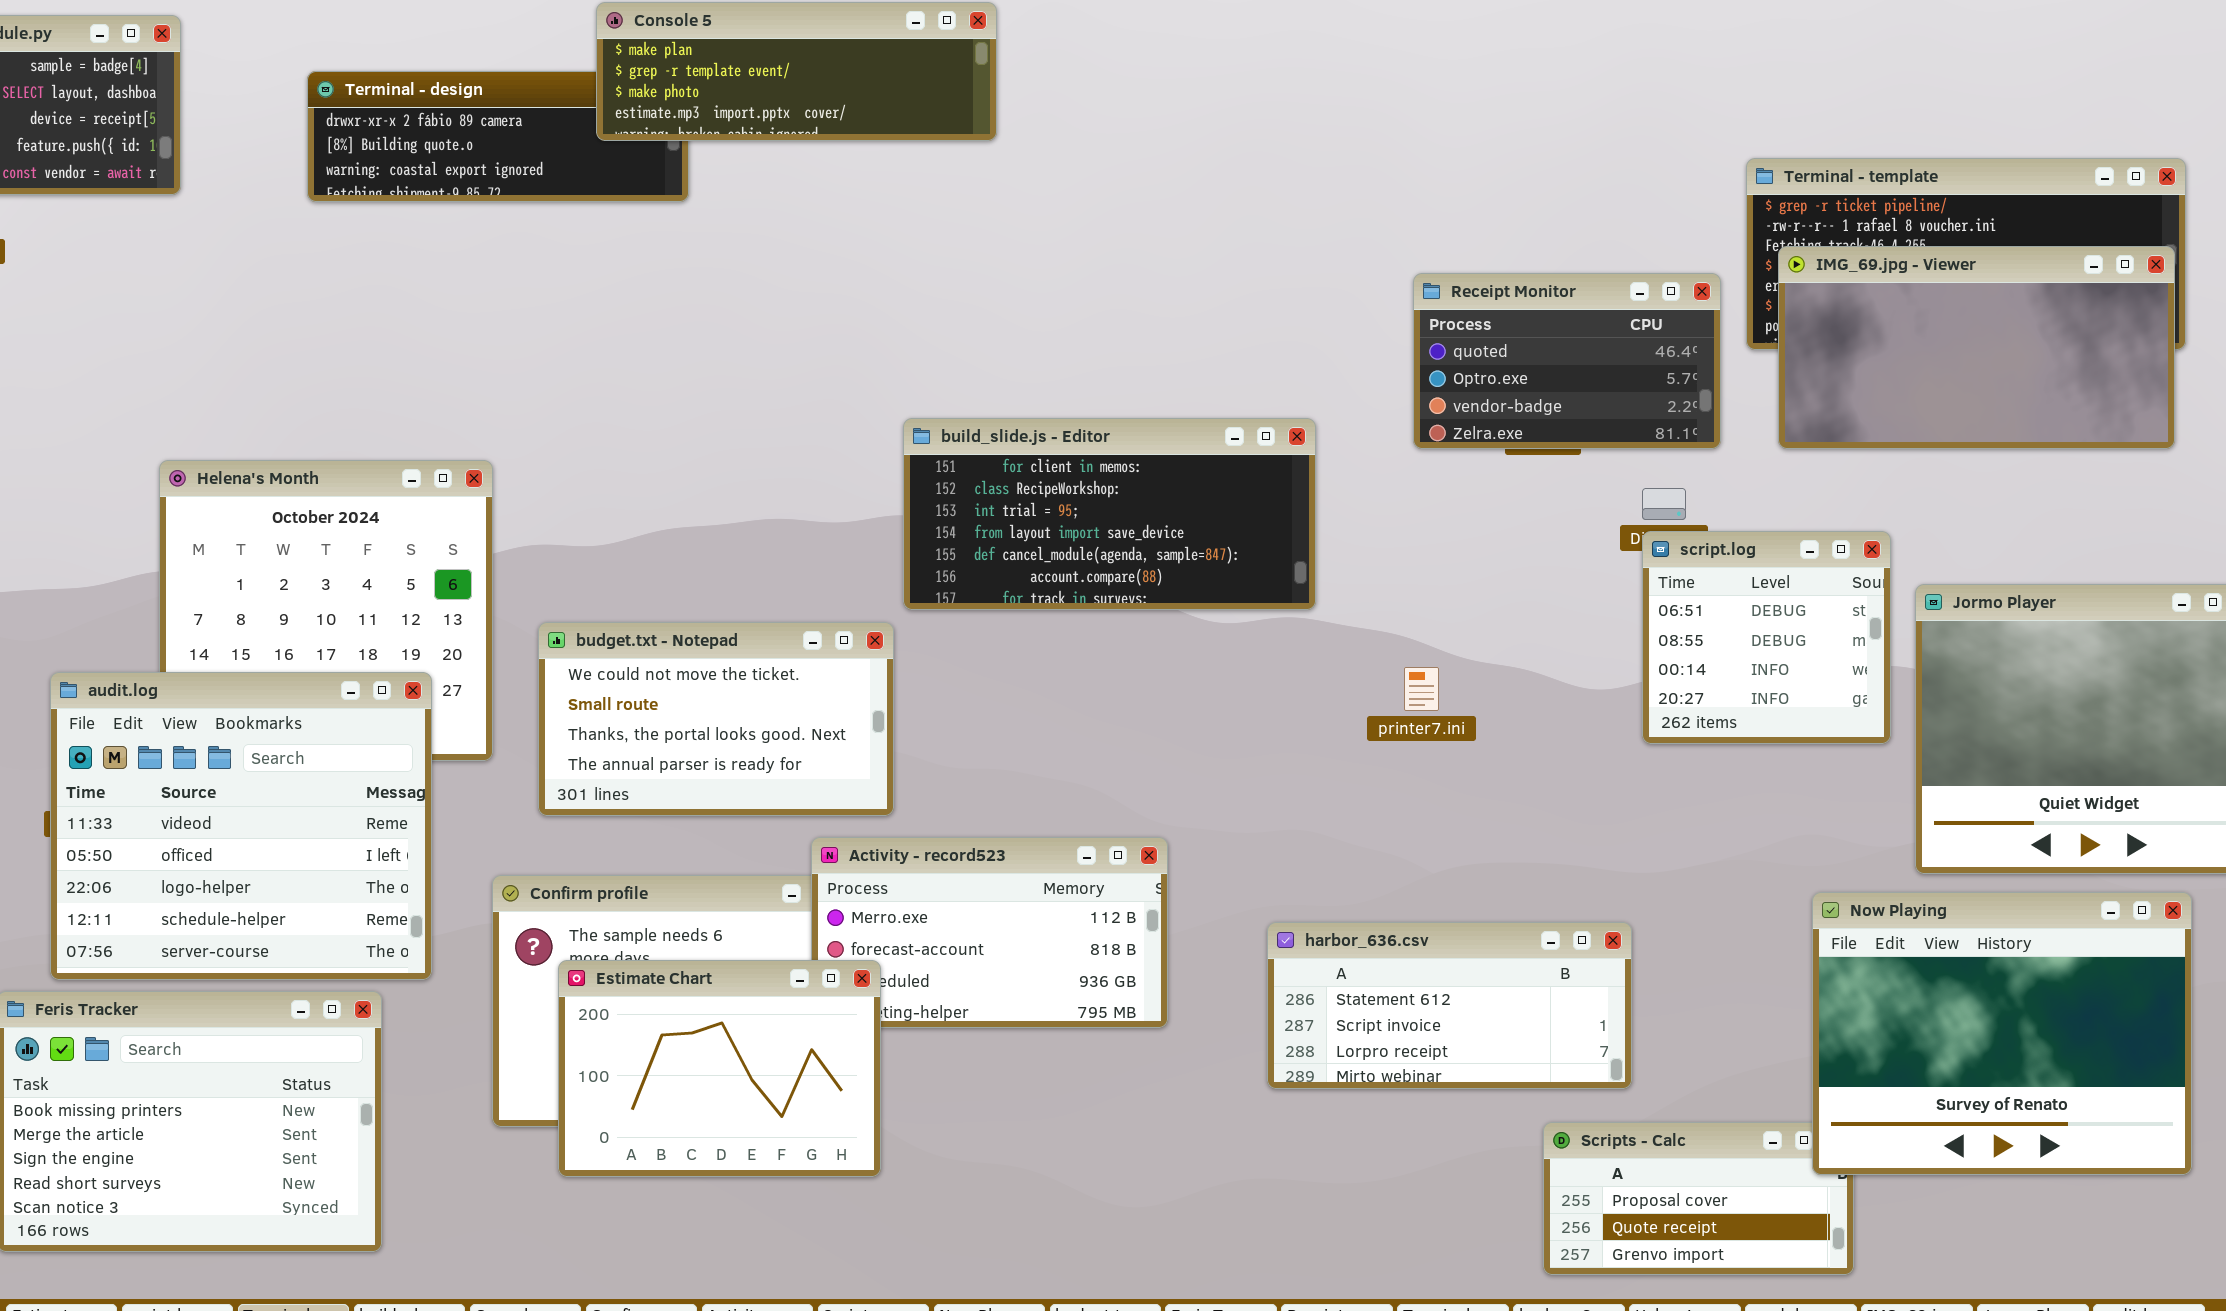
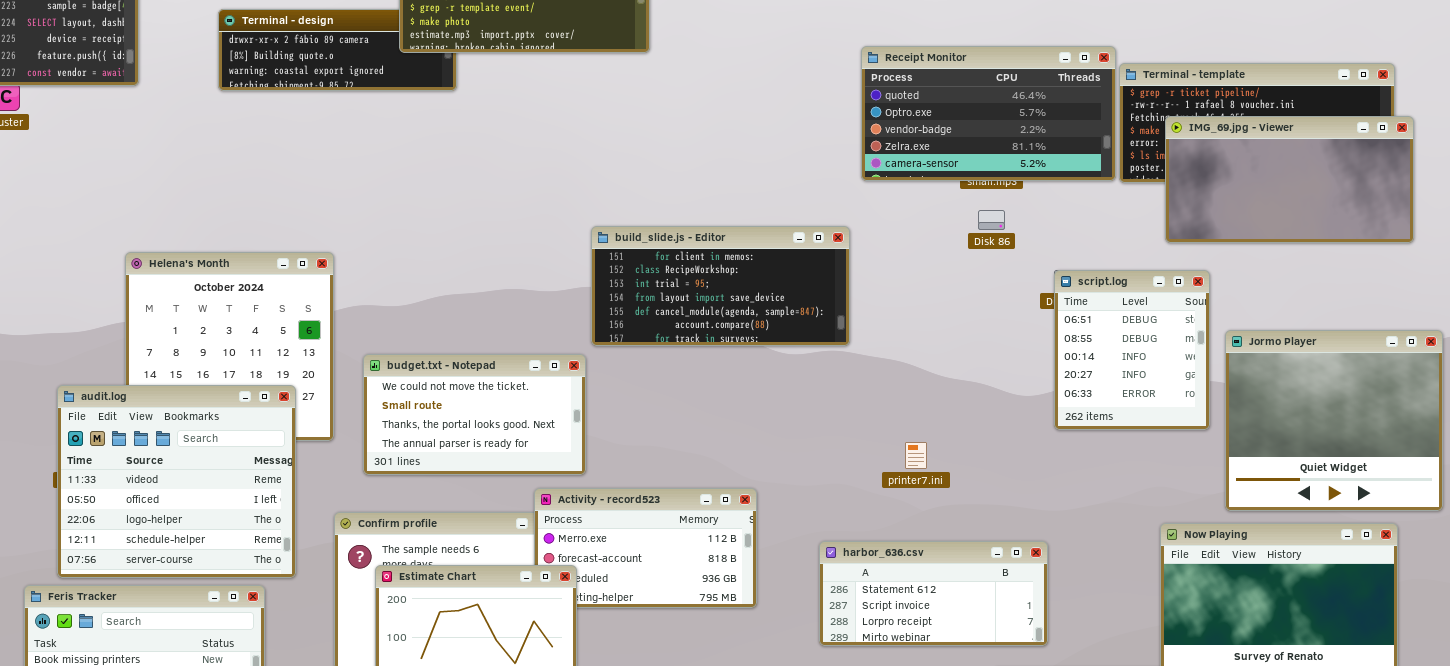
IMG_69.jpg - Viewer: [1778,246,2175,449] -> [1165,116,1414,243], moved
Receipt Monitor: [1413,273,1721,449] -> [861,46,1116,181], moved, resized
script.log: [1642,531,1891,744] -> [1054,270,1210,430], resized
printer7.ini: [1404,667,1439,711] -> [905,442,927,469], moved

